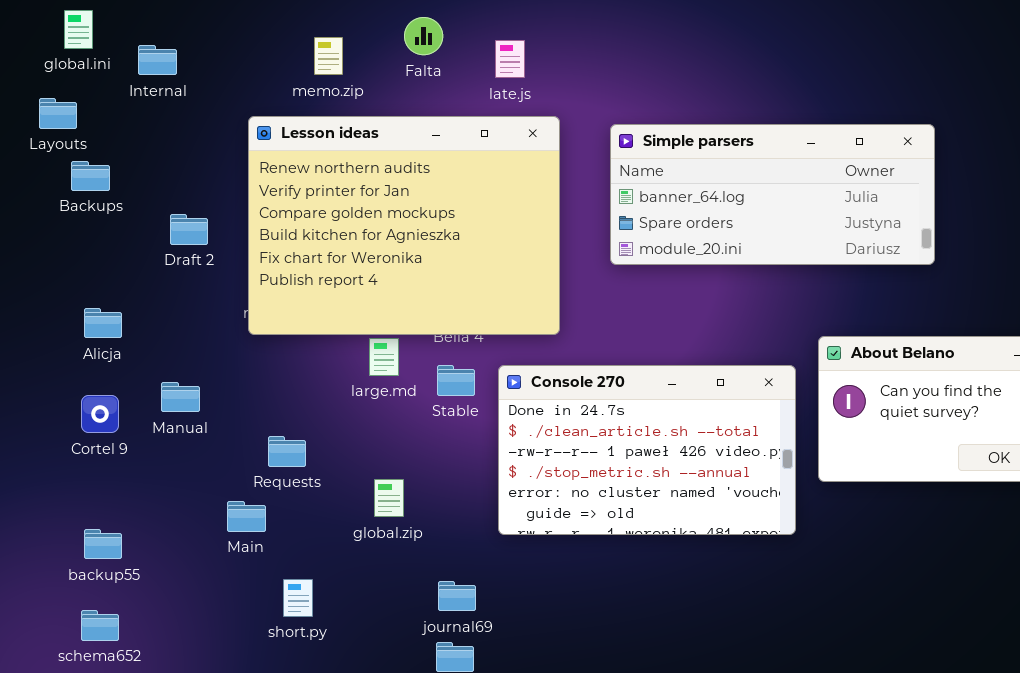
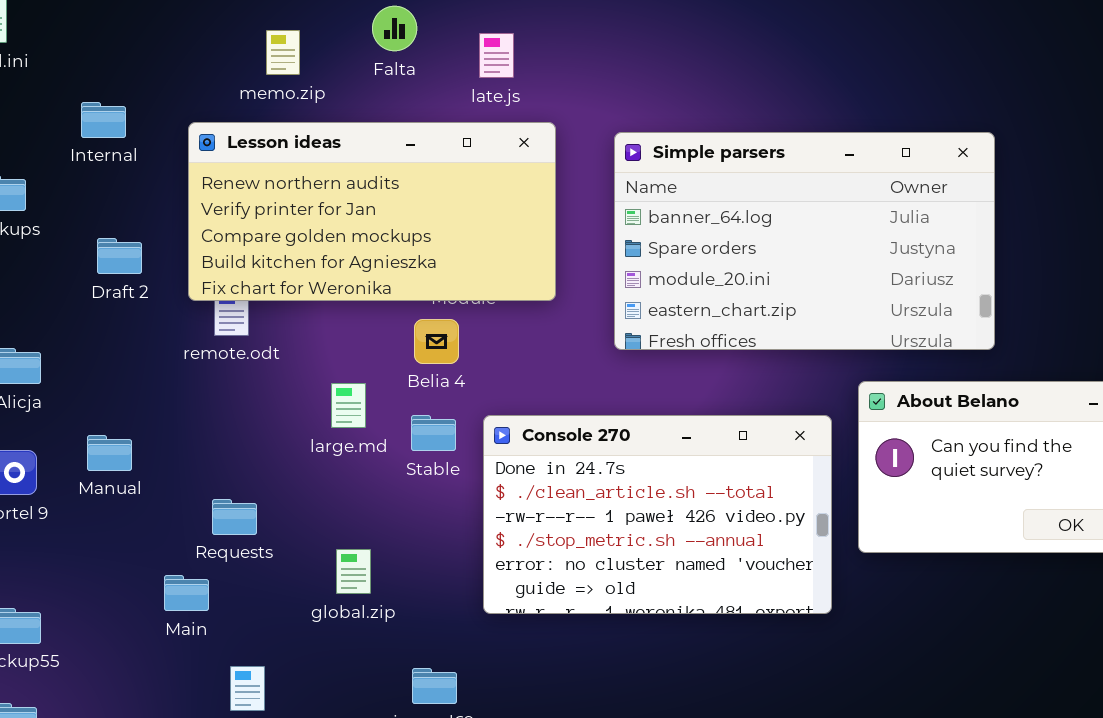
Internal: [138,45,177,75] -> [81,102,126,138], moved
Lesson ideas: [248,116,560,335] -> [188,122,556,301], resized
Simple parsers: [610,124,935,265] -> [614,132,995,350], resized

